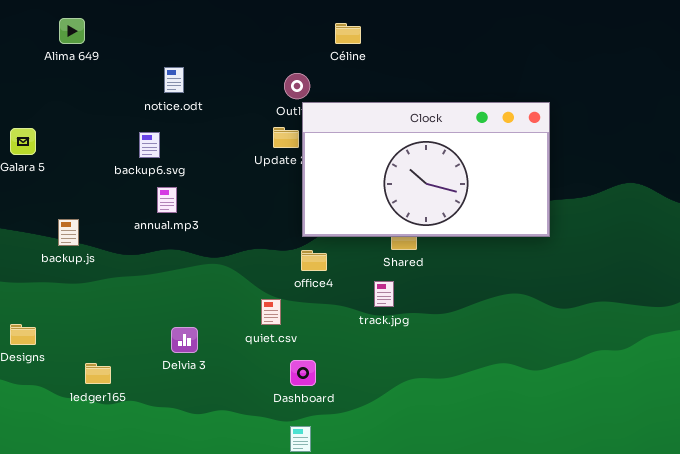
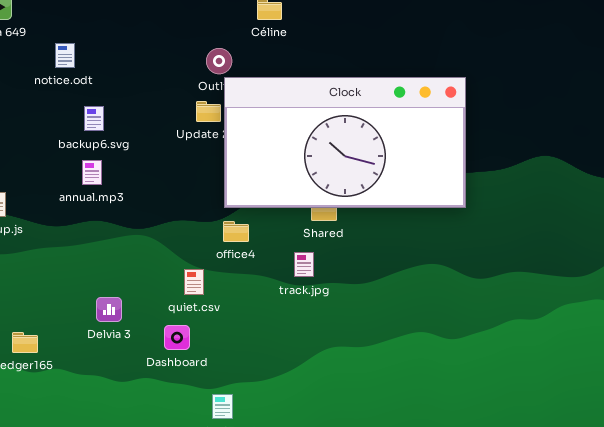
notice.odt: [164,67,184,93] -> [55,43,75,68], moved
backup6.svg: [139,132,160,158] -> [84,106,104,131], moved
Dashboard: [290,360,316,386] -> [164,325,190,350], moved

